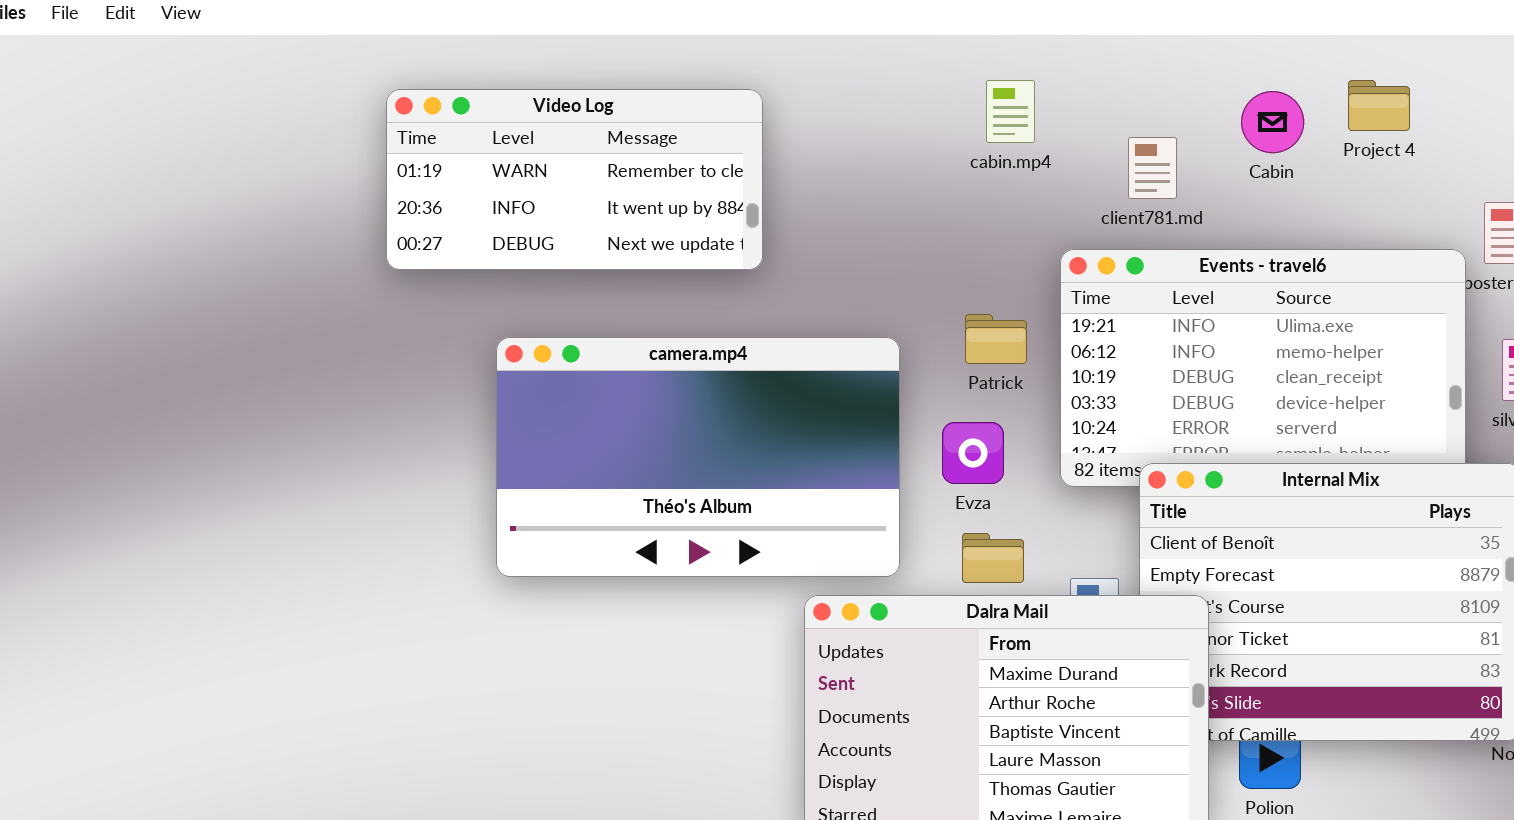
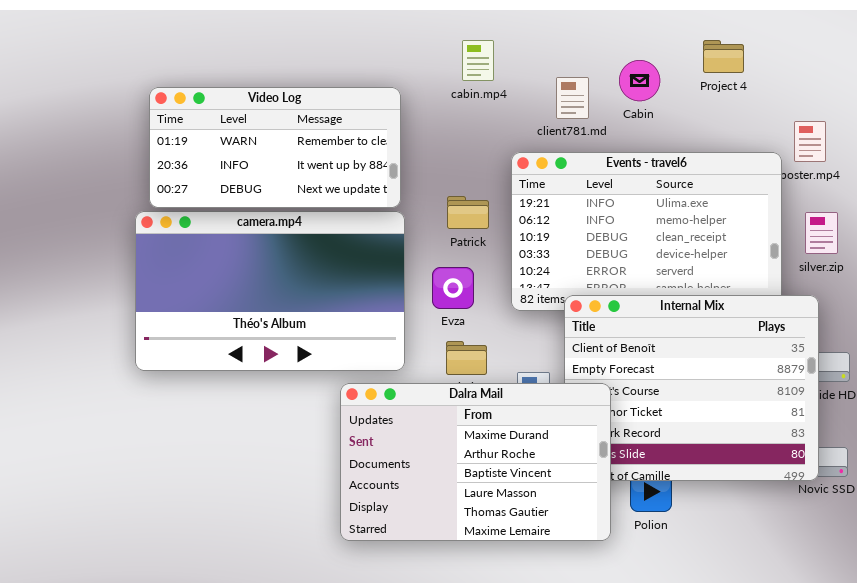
Video Log: [386,89,763,270] -> [149,87,401,208], moved
Cabin: [1241,91,1304,153] -> [619,60,660,101], moved

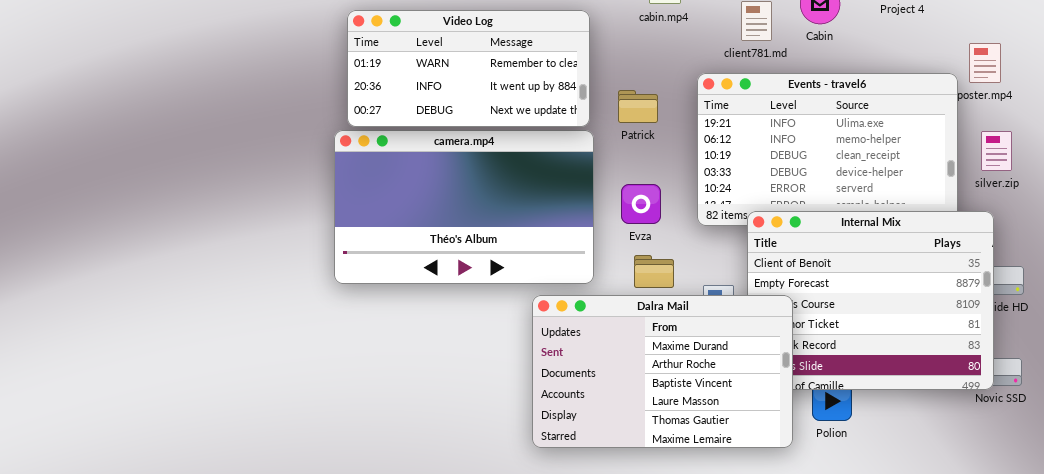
Patrick: [447,196,489,229] -> [618,90,658,123], moved

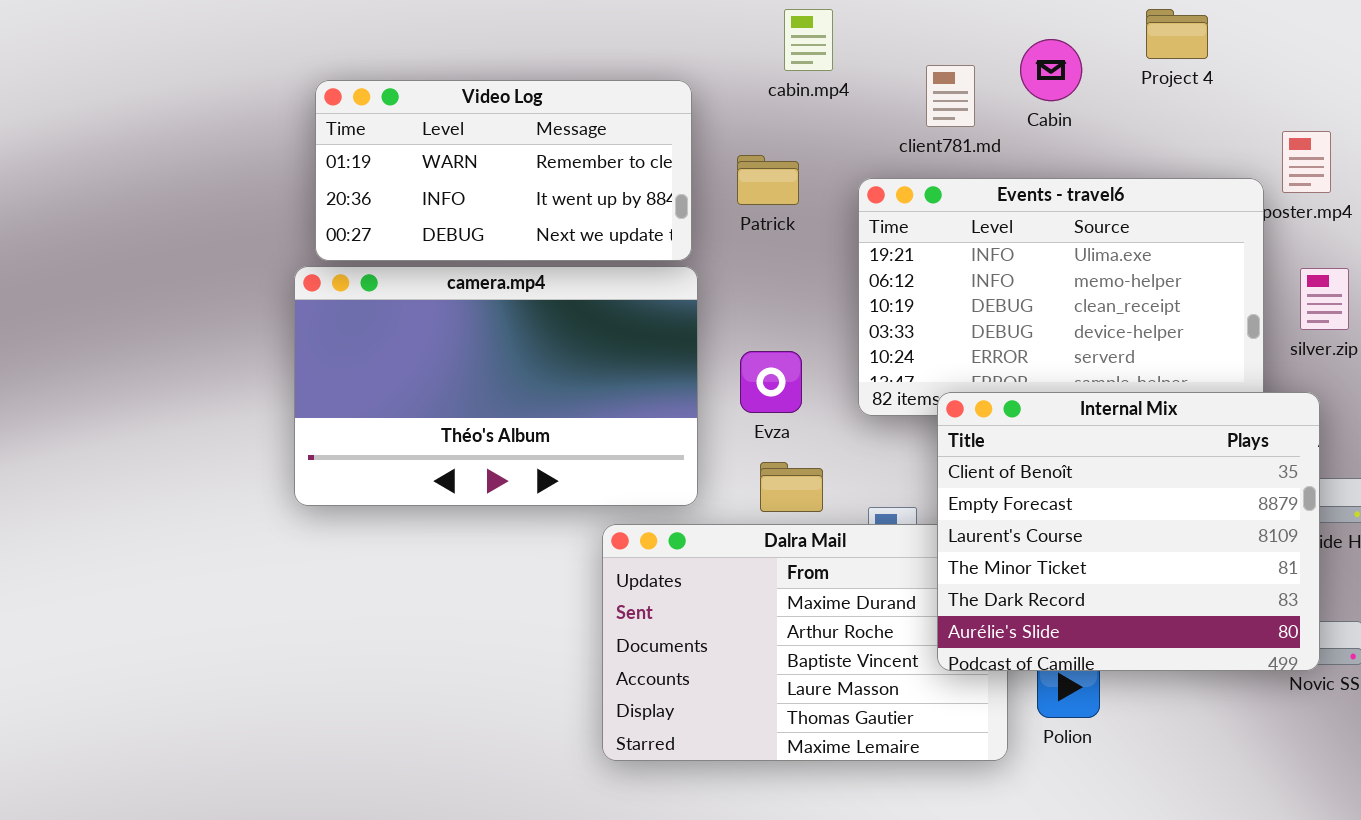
Patrick: [618,90,658,123] -> [737,155,799,205], moved
Internal Mix: [747,211,994,390] -> [937,392,1320,671], raised

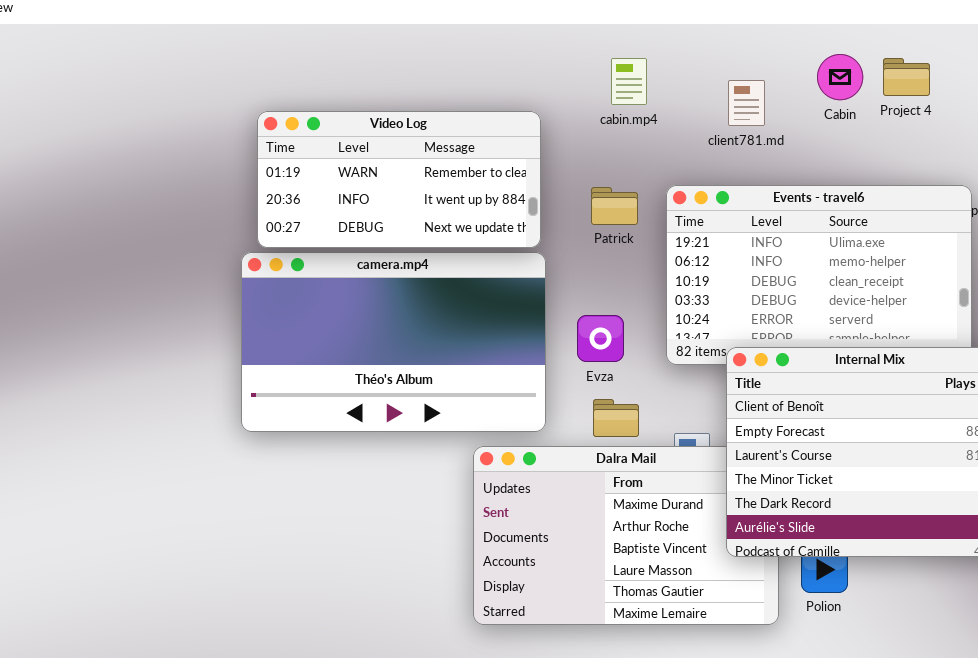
Cabin: [1020,39,1082,101] -> [817,54,863,100], moved
client781.md: [926,65,975,127] -> [728,80,765,126], moved
Patrick: [737,155,799,205] -> [591,187,638,225], moved

